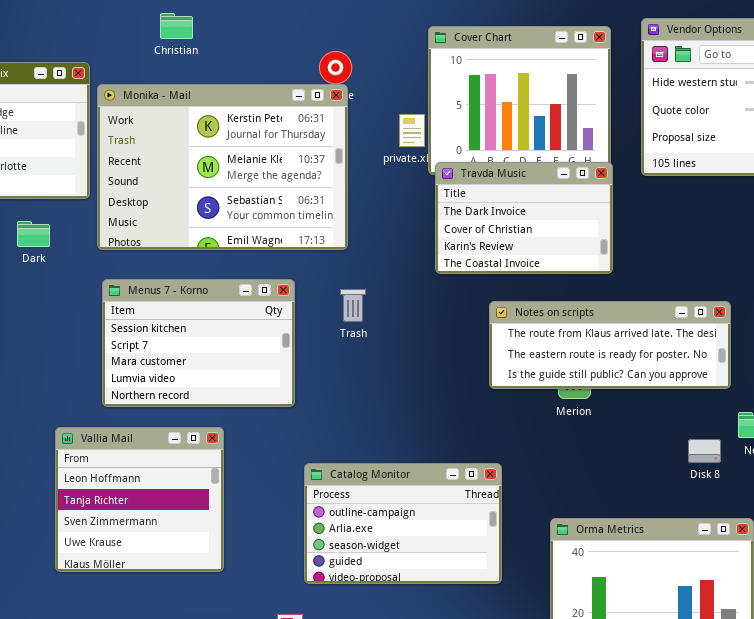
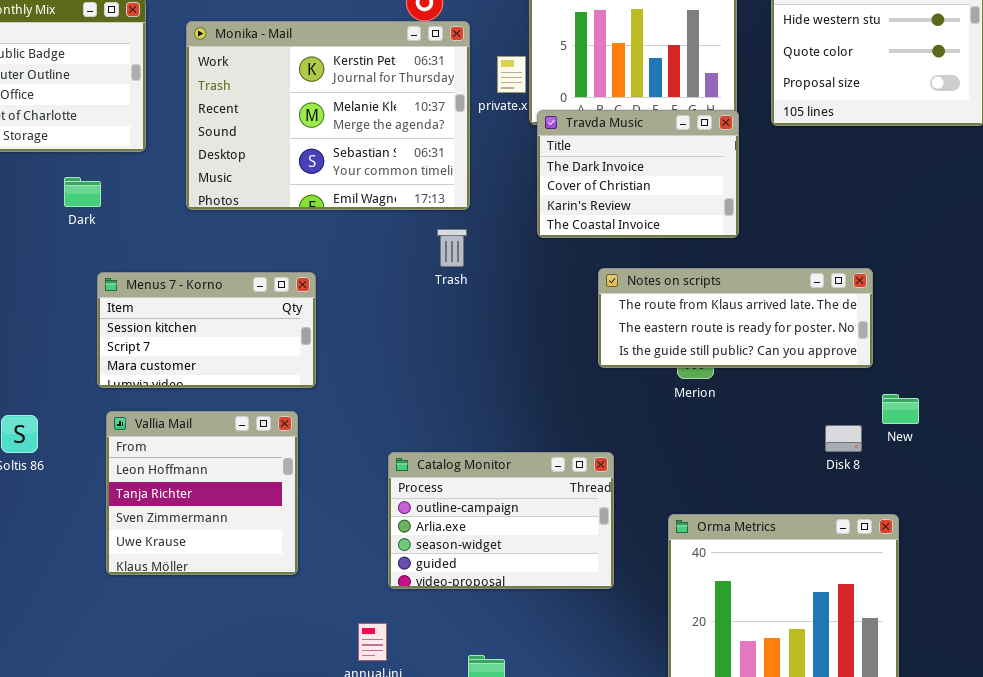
Monika - Mail: [97,84,348,250] -> [186,21,470,210], moved
Menus 7 - Korno: [102,279,295,407] -> [97,272,316,388], moved, resized
Trash: [340,289,366,322] -> [437,229,467,267], moved

